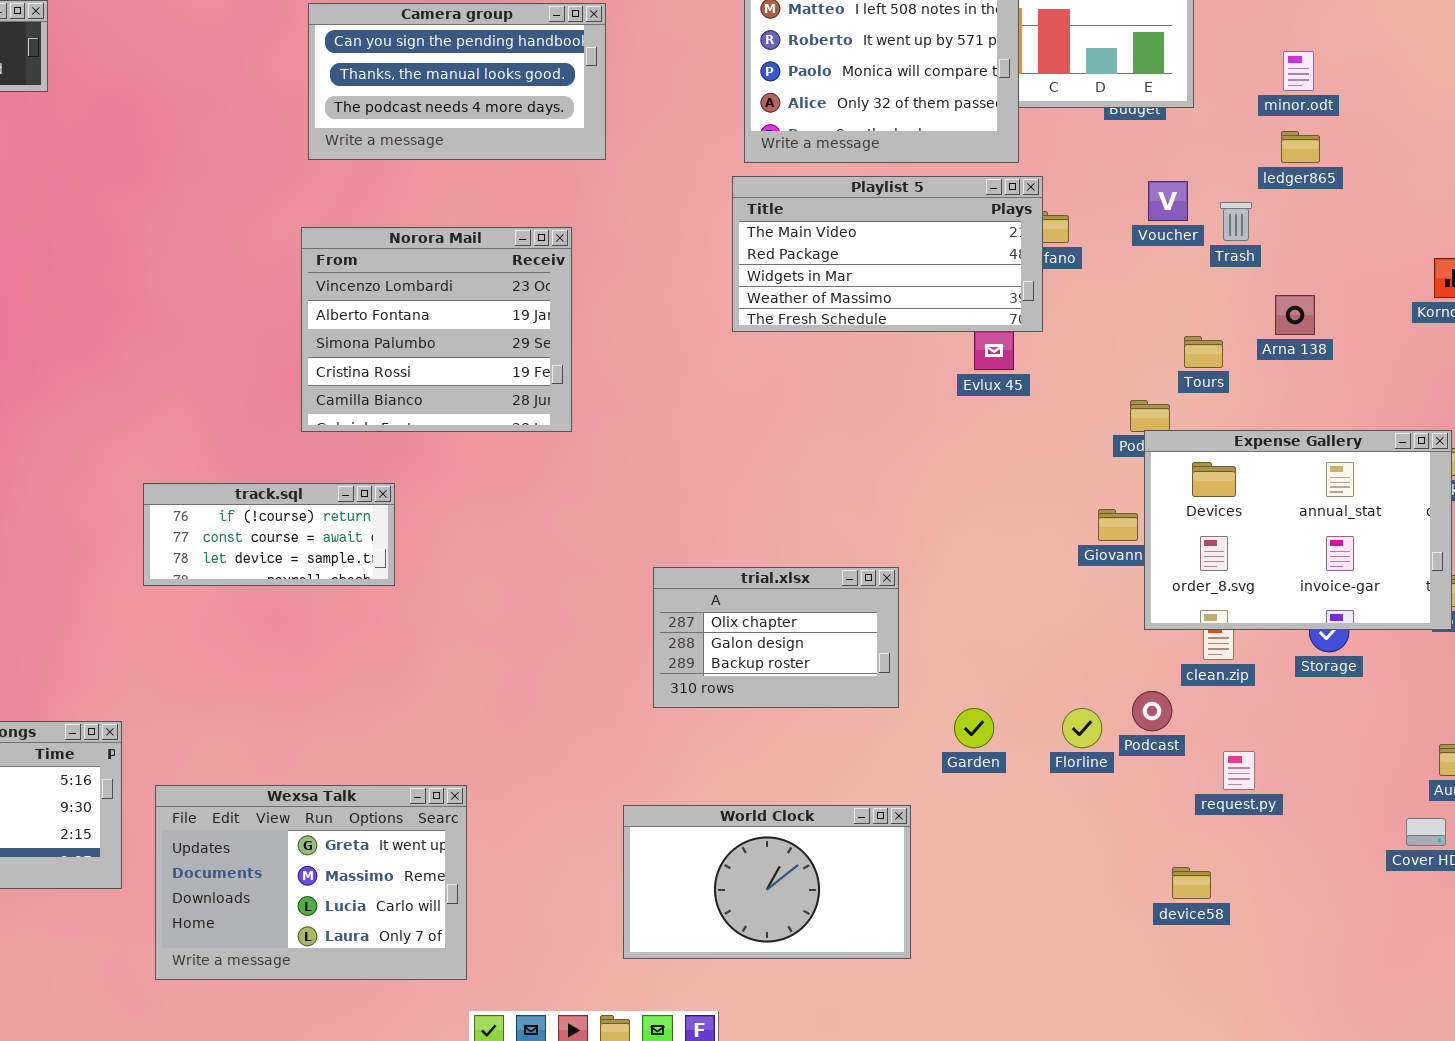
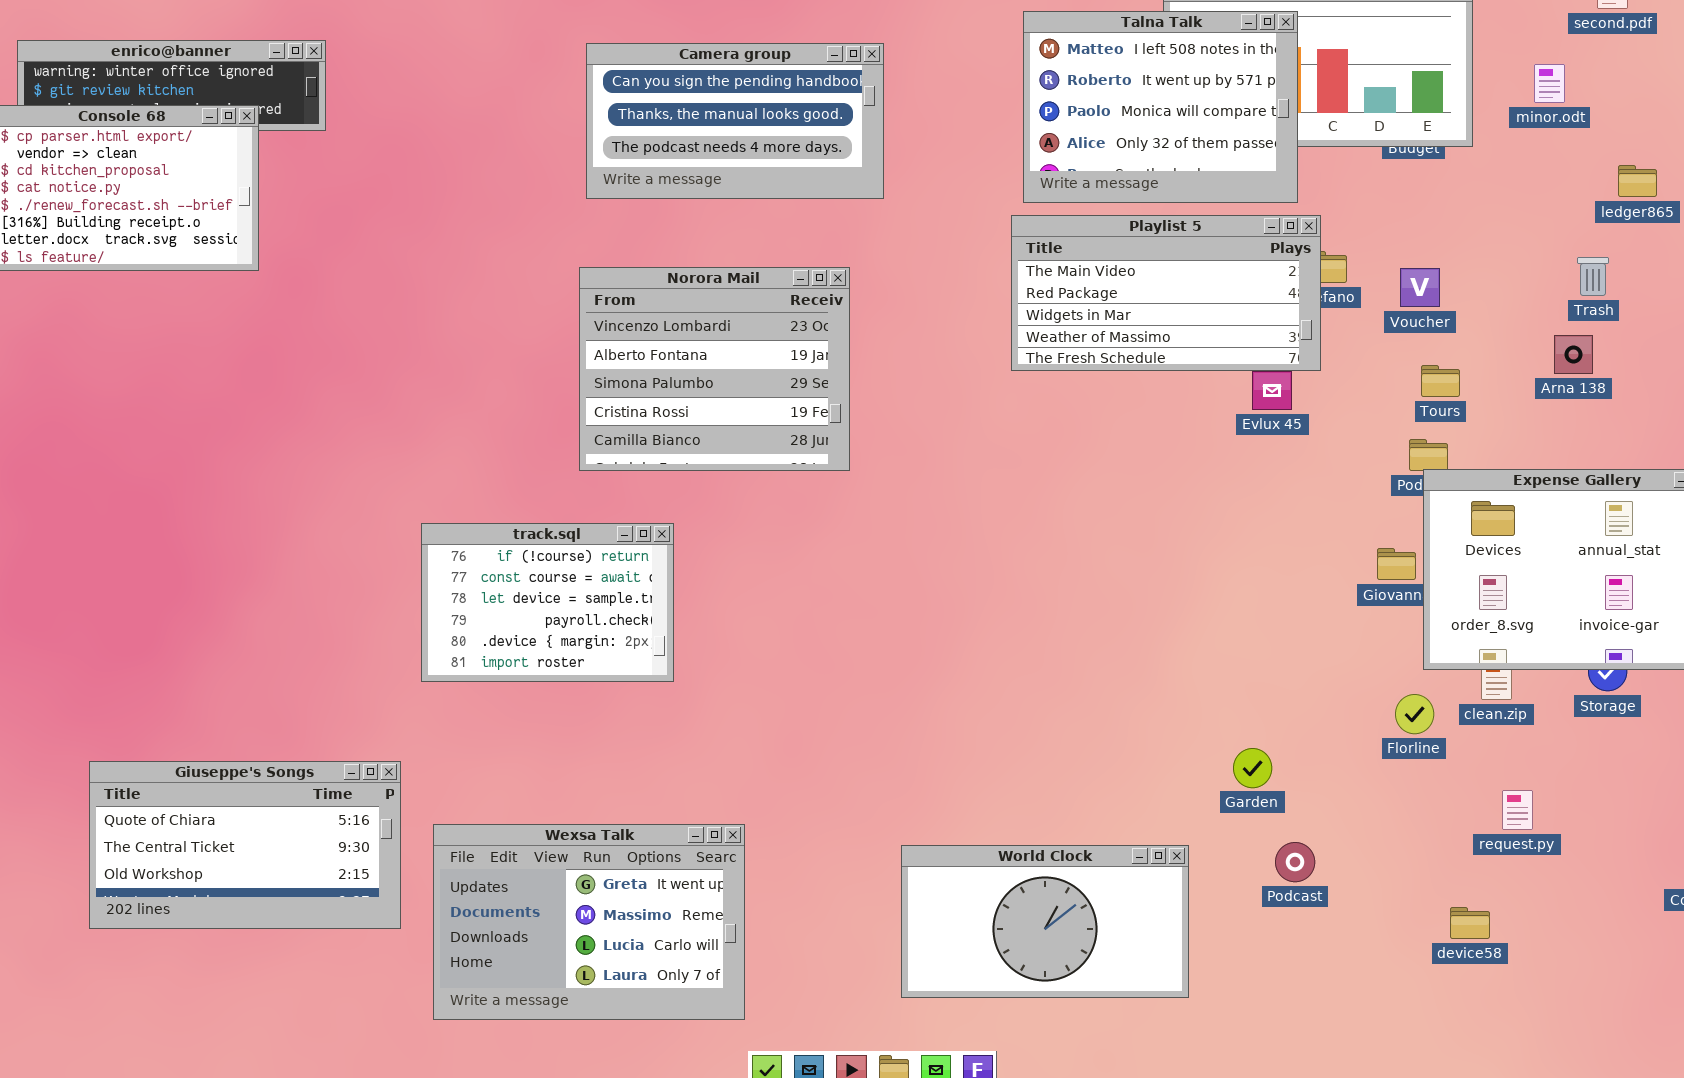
minor.odt: [1283,51,1314,91] -> [1534,64,1565,103], moved
ledger865: [1281,131,1320,163] -> [1618,165,1657,197], moved
Voucher: [1148,181,1188,221] -> [1400,268,1440,307], moved
Trash: [1220,202,1252,241] -> [1577,257,1609,296], moved
Tours: [1184,336,1223,368] -> [1421,365,1460,397], moved
track.sql: [143,483,395,586] -> [421,523,674,682], resized
trial.xlsx: [653,567,899,708] -> none, closed
Podcast: [1132,691,1172,731] -> [1275,842,1315,882], moved
Florline: [1062,708,1102,748] -> [1395,694,1434,734], moved

